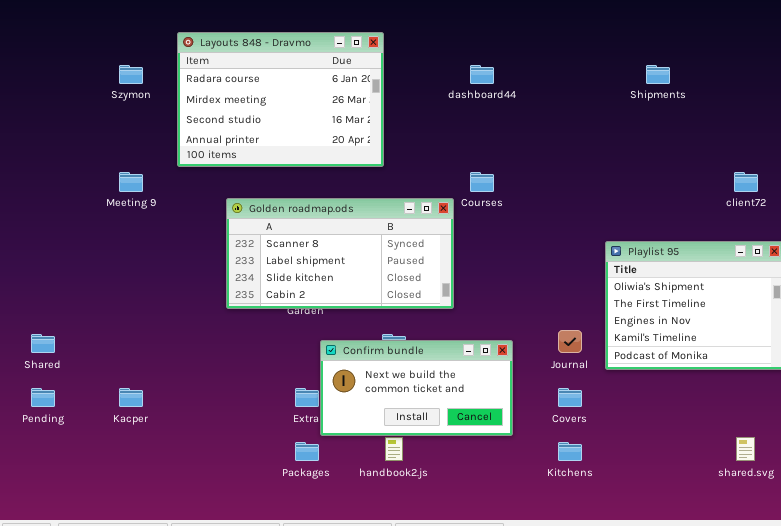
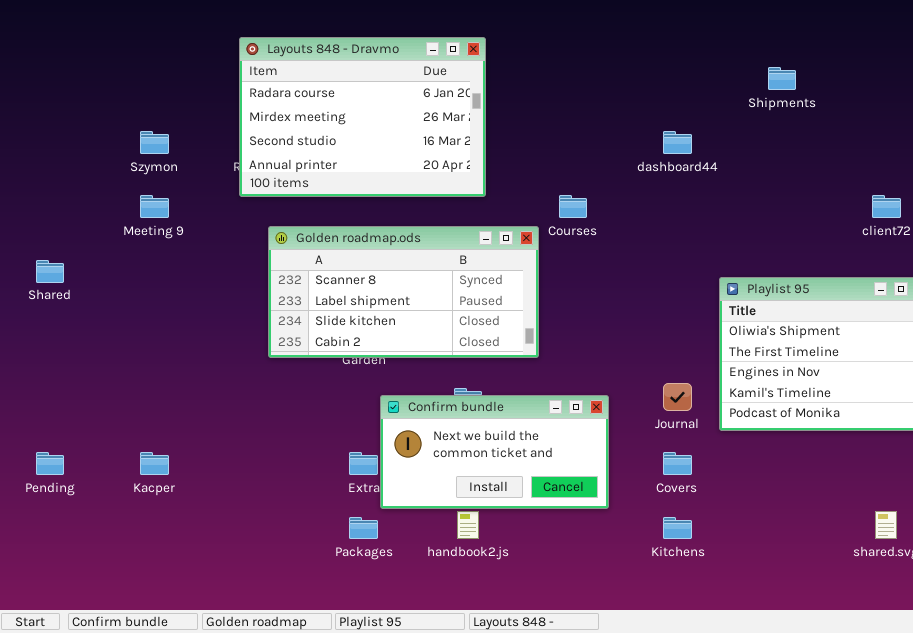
Layouts 848 - Dravmo: [177,32,384,167] -> [239,37,486,197], moved
Szymon: [119,65,143,84] -> [140,131,169,154], moved
dashboard44: [470,65,494,84] -> [663,131,692,154], moved
Shared: [31,334,55,353] -> [36,260,64,283], moved

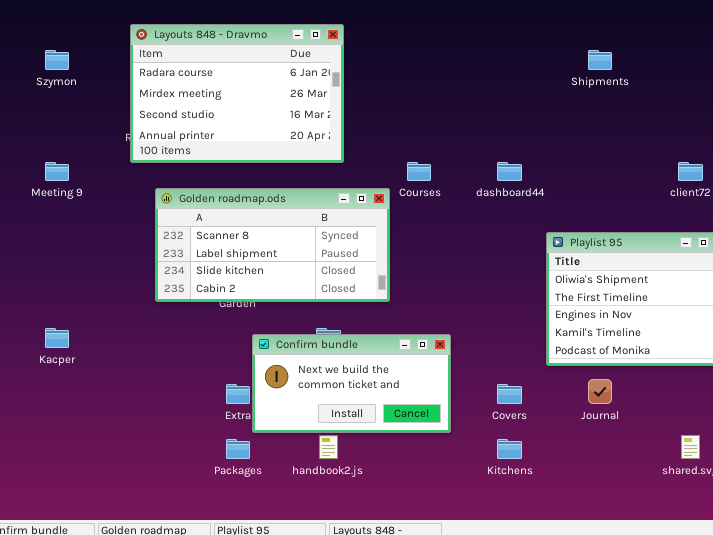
Szymon: [140,131,169,154] -> [45,50,69,70], moved
dashboard44: [663,131,692,154] -> [497,162,522,181], moved
Journal: [663,383,692,411] -> [588,379,612,404], moved
Kacper: [140,452,169,475] -> [45,328,69,348], moved

